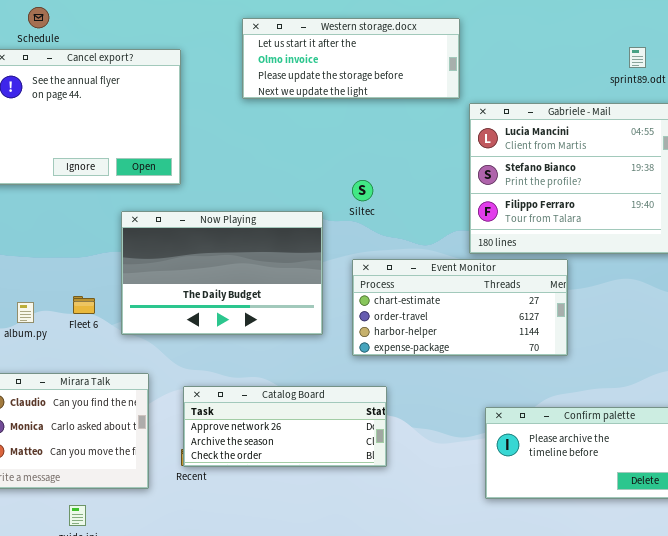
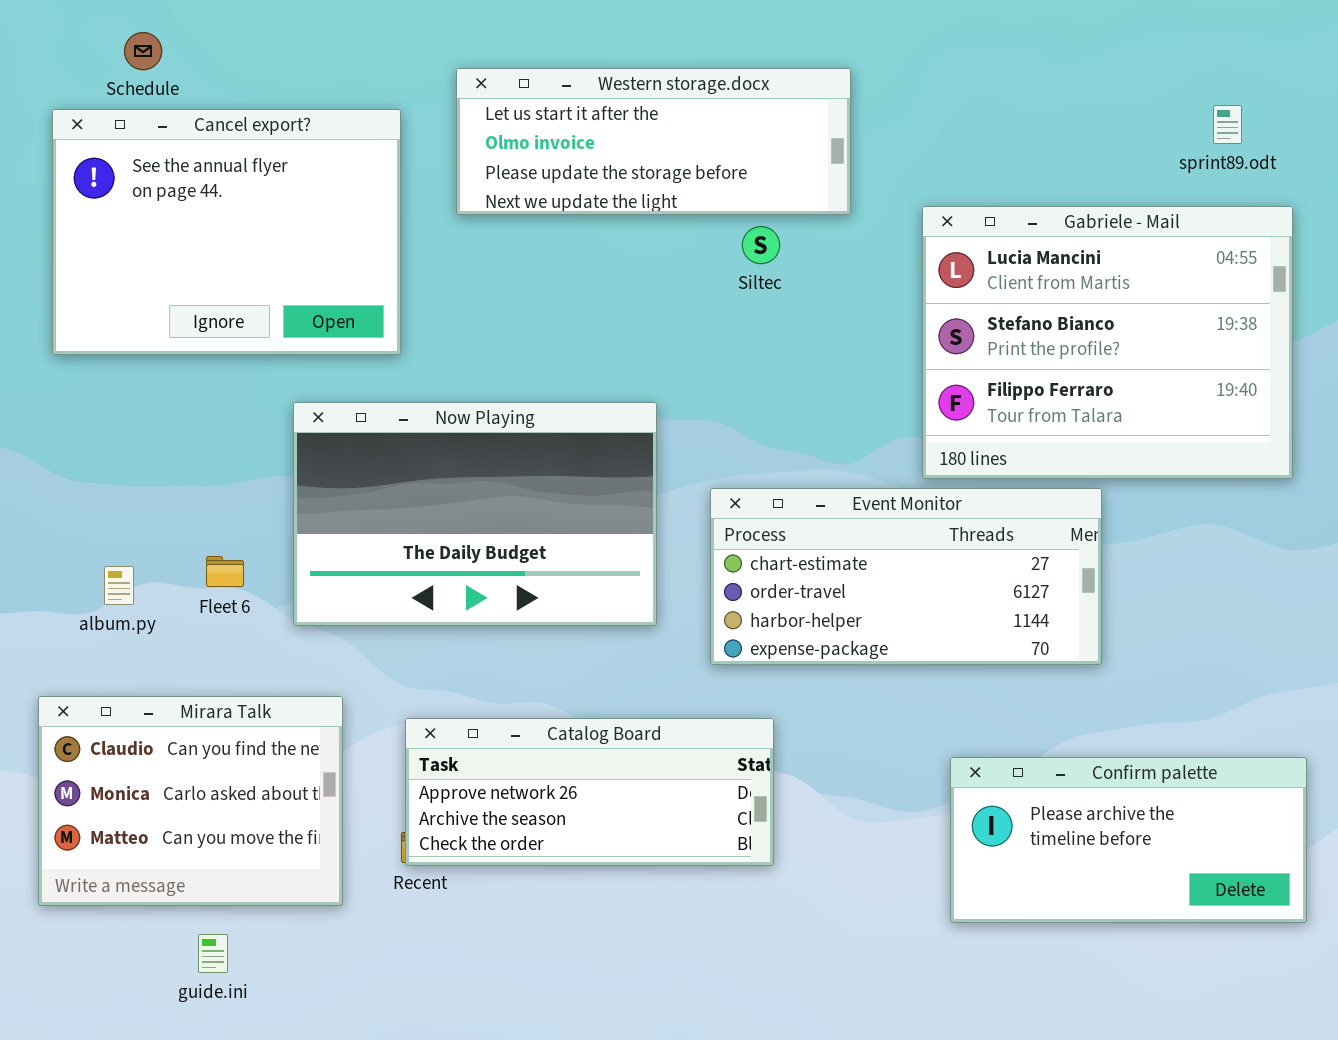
Western storage.docx: [242,18,460,99] -> [456,68,851,215], moved
Siltec: [352,180,373,201] -> [742,226,780,264], moved

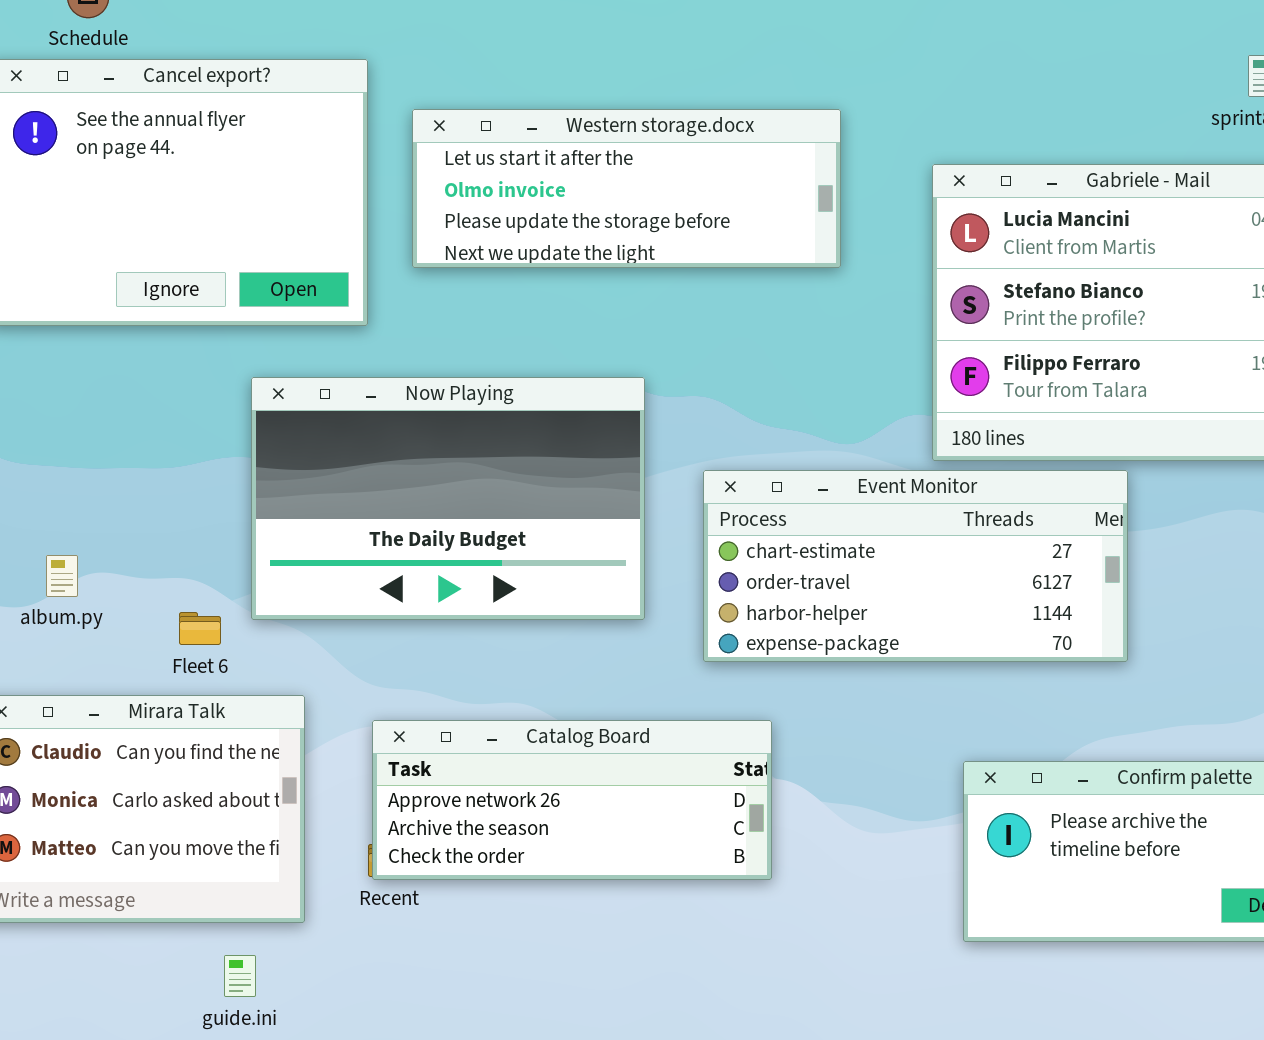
Western storage.docx: [456,68,851,215] -> [412,109,841,268], moved
Fleet 6: [206,556,244,587] -> [179,612,221,645], moved
guide.ini: [198,934,228,973] -> [224,955,256,997], moved

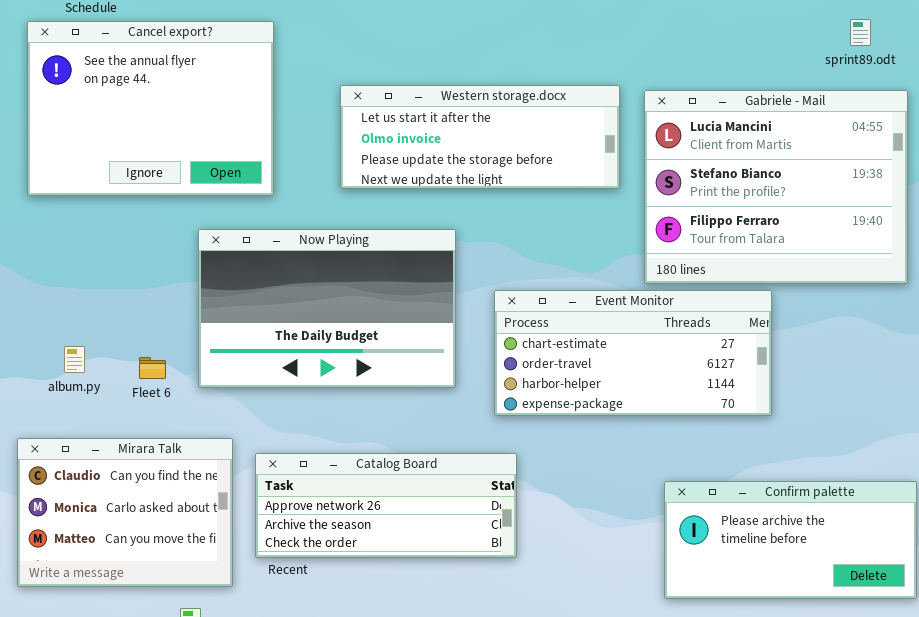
Western storage.docx: [412,109,841,268] -> [340,85,620,189], moved
Fleet 6: [179,612,221,645] -> [139,357,166,379], moved
Catalog Board: [372,720,772,880] -> [255,453,517,558], moved

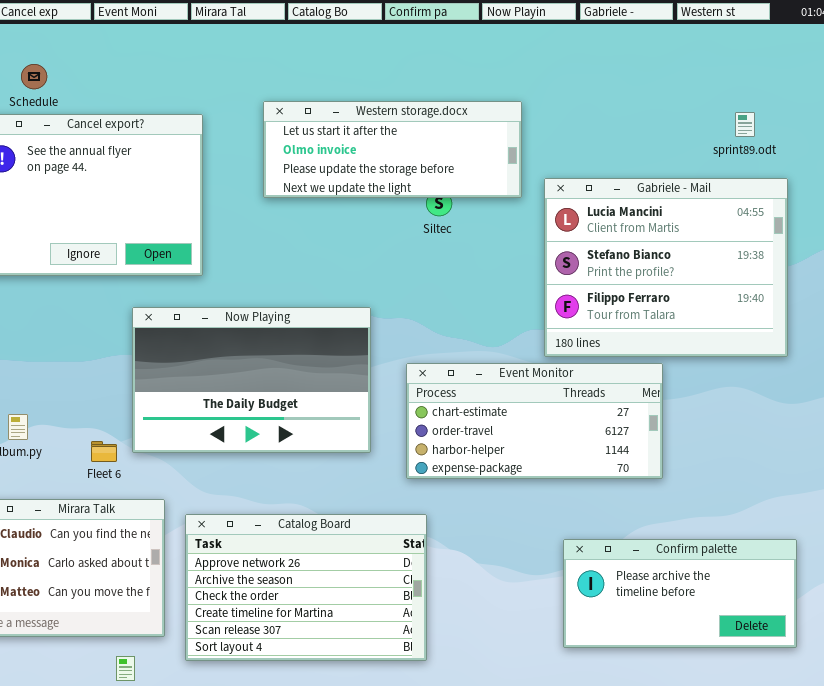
Western storage.docx: [340,85,620,189] -> [263,101,522,198], moved
Fleet 6: [139,357,166,379] -> [91,441,117,462], moved
Catalog Board: [255,453,517,558] -> [185,514,427,661], resized

